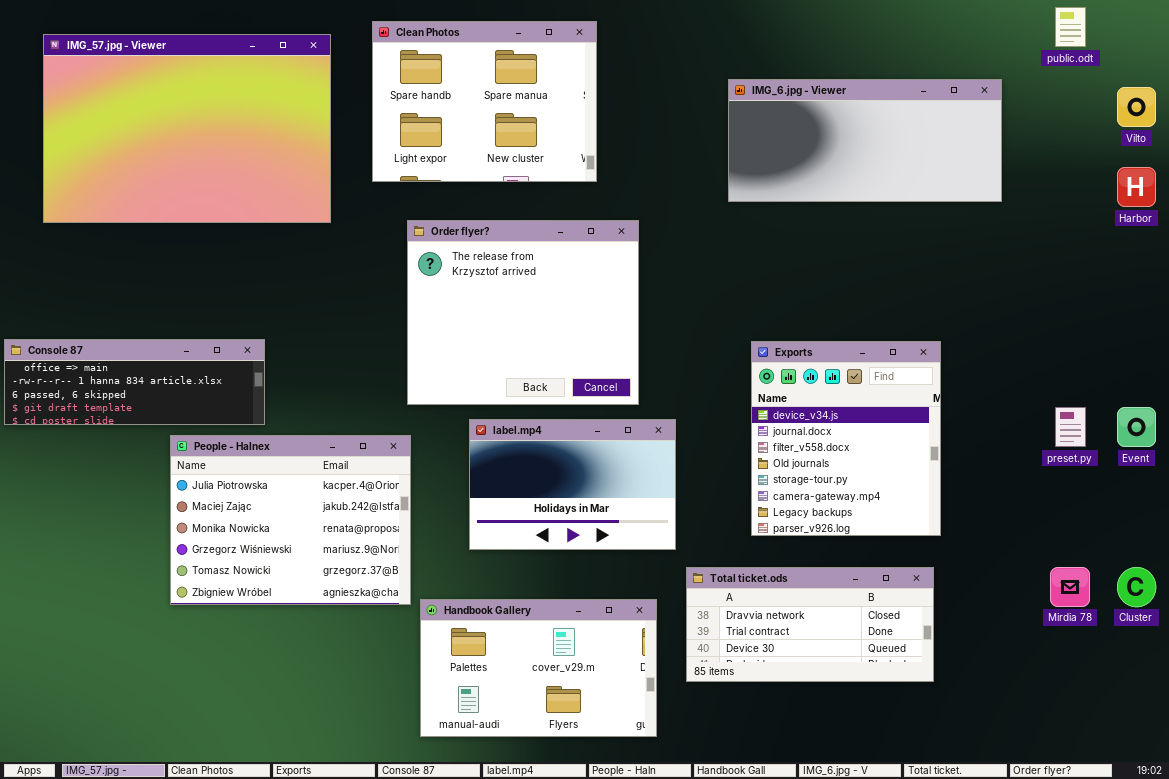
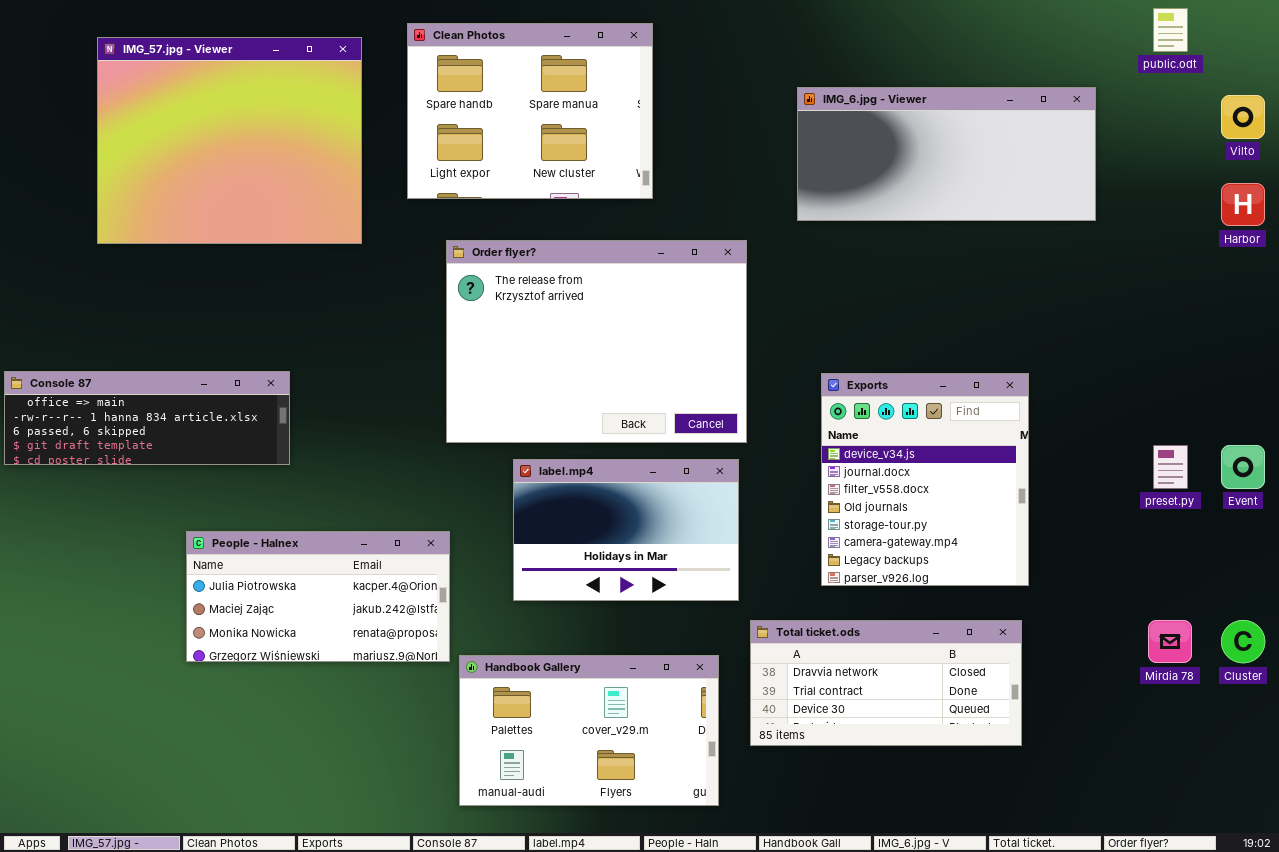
IMG_57.jpg - Viewer: [43,34,331,223] -> [97,37,362,244], resized
Order flyer?: [407,220,639,405] -> [446,240,747,443], resized
People - Halnex: [170,435,411,605] -> [186,531,450,662], resized

